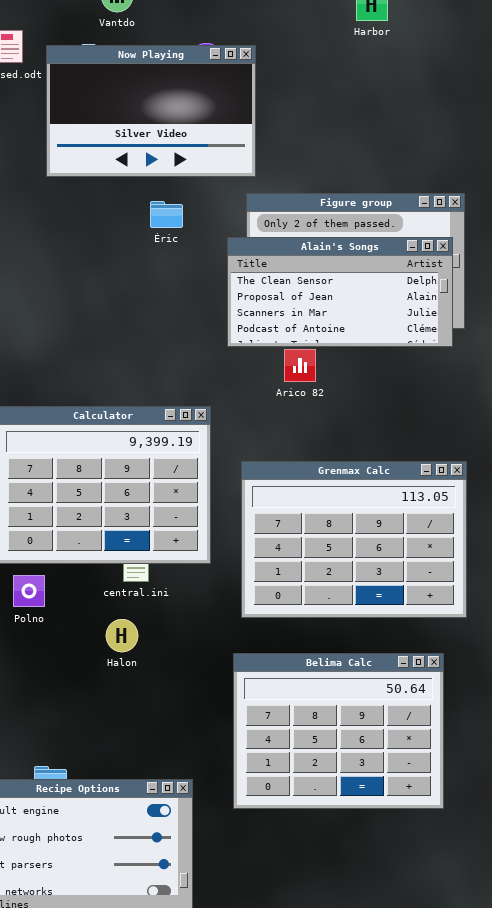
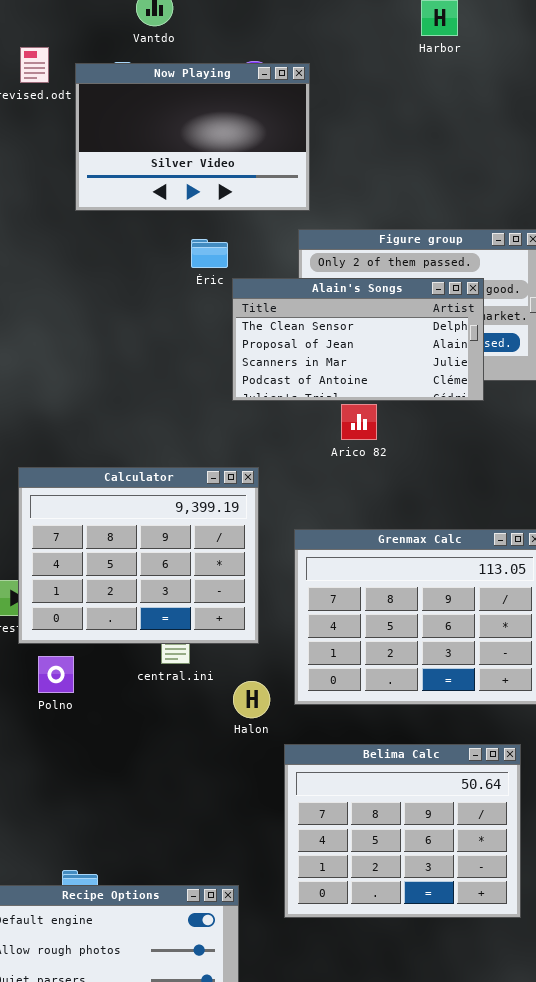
Alain's Songs: [227,237,453,347] -> [232,278,484,401], moved
Halon: [106,619,138,652] -> [233,681,270,718], moved

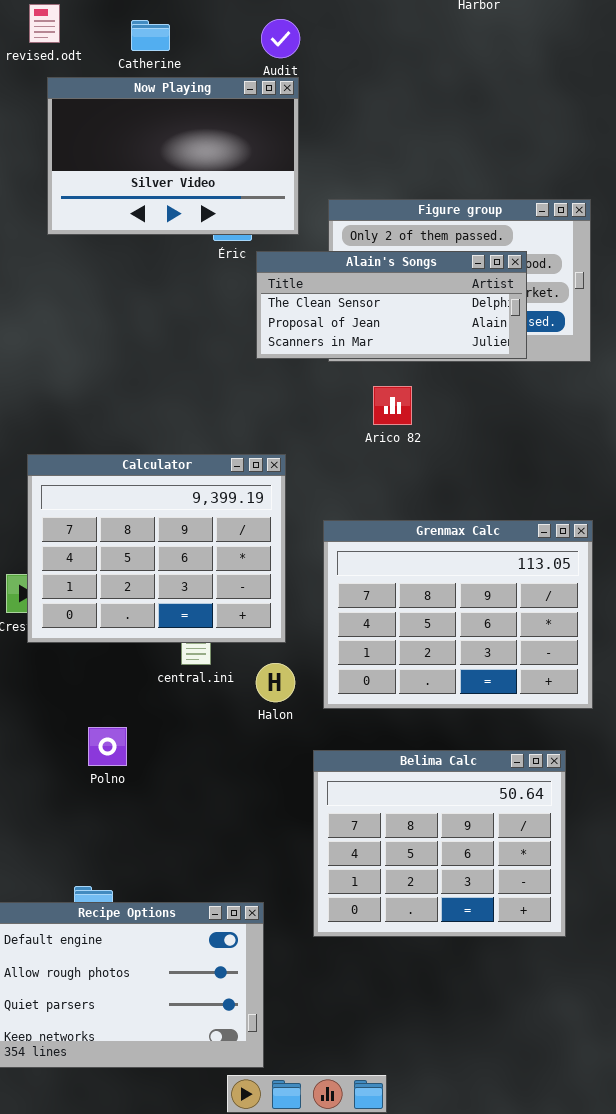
Now Playing: [75,63,310,211] -> [47,77,299,235], moved
Alain's Songs: [232,278,484,401] -> [256,251,527,359], resized
Polno: [38,656,74,693] -> [88,727,127,766], moved
Halon: [233,681,270,718] -> [256,663,295,702], moved

